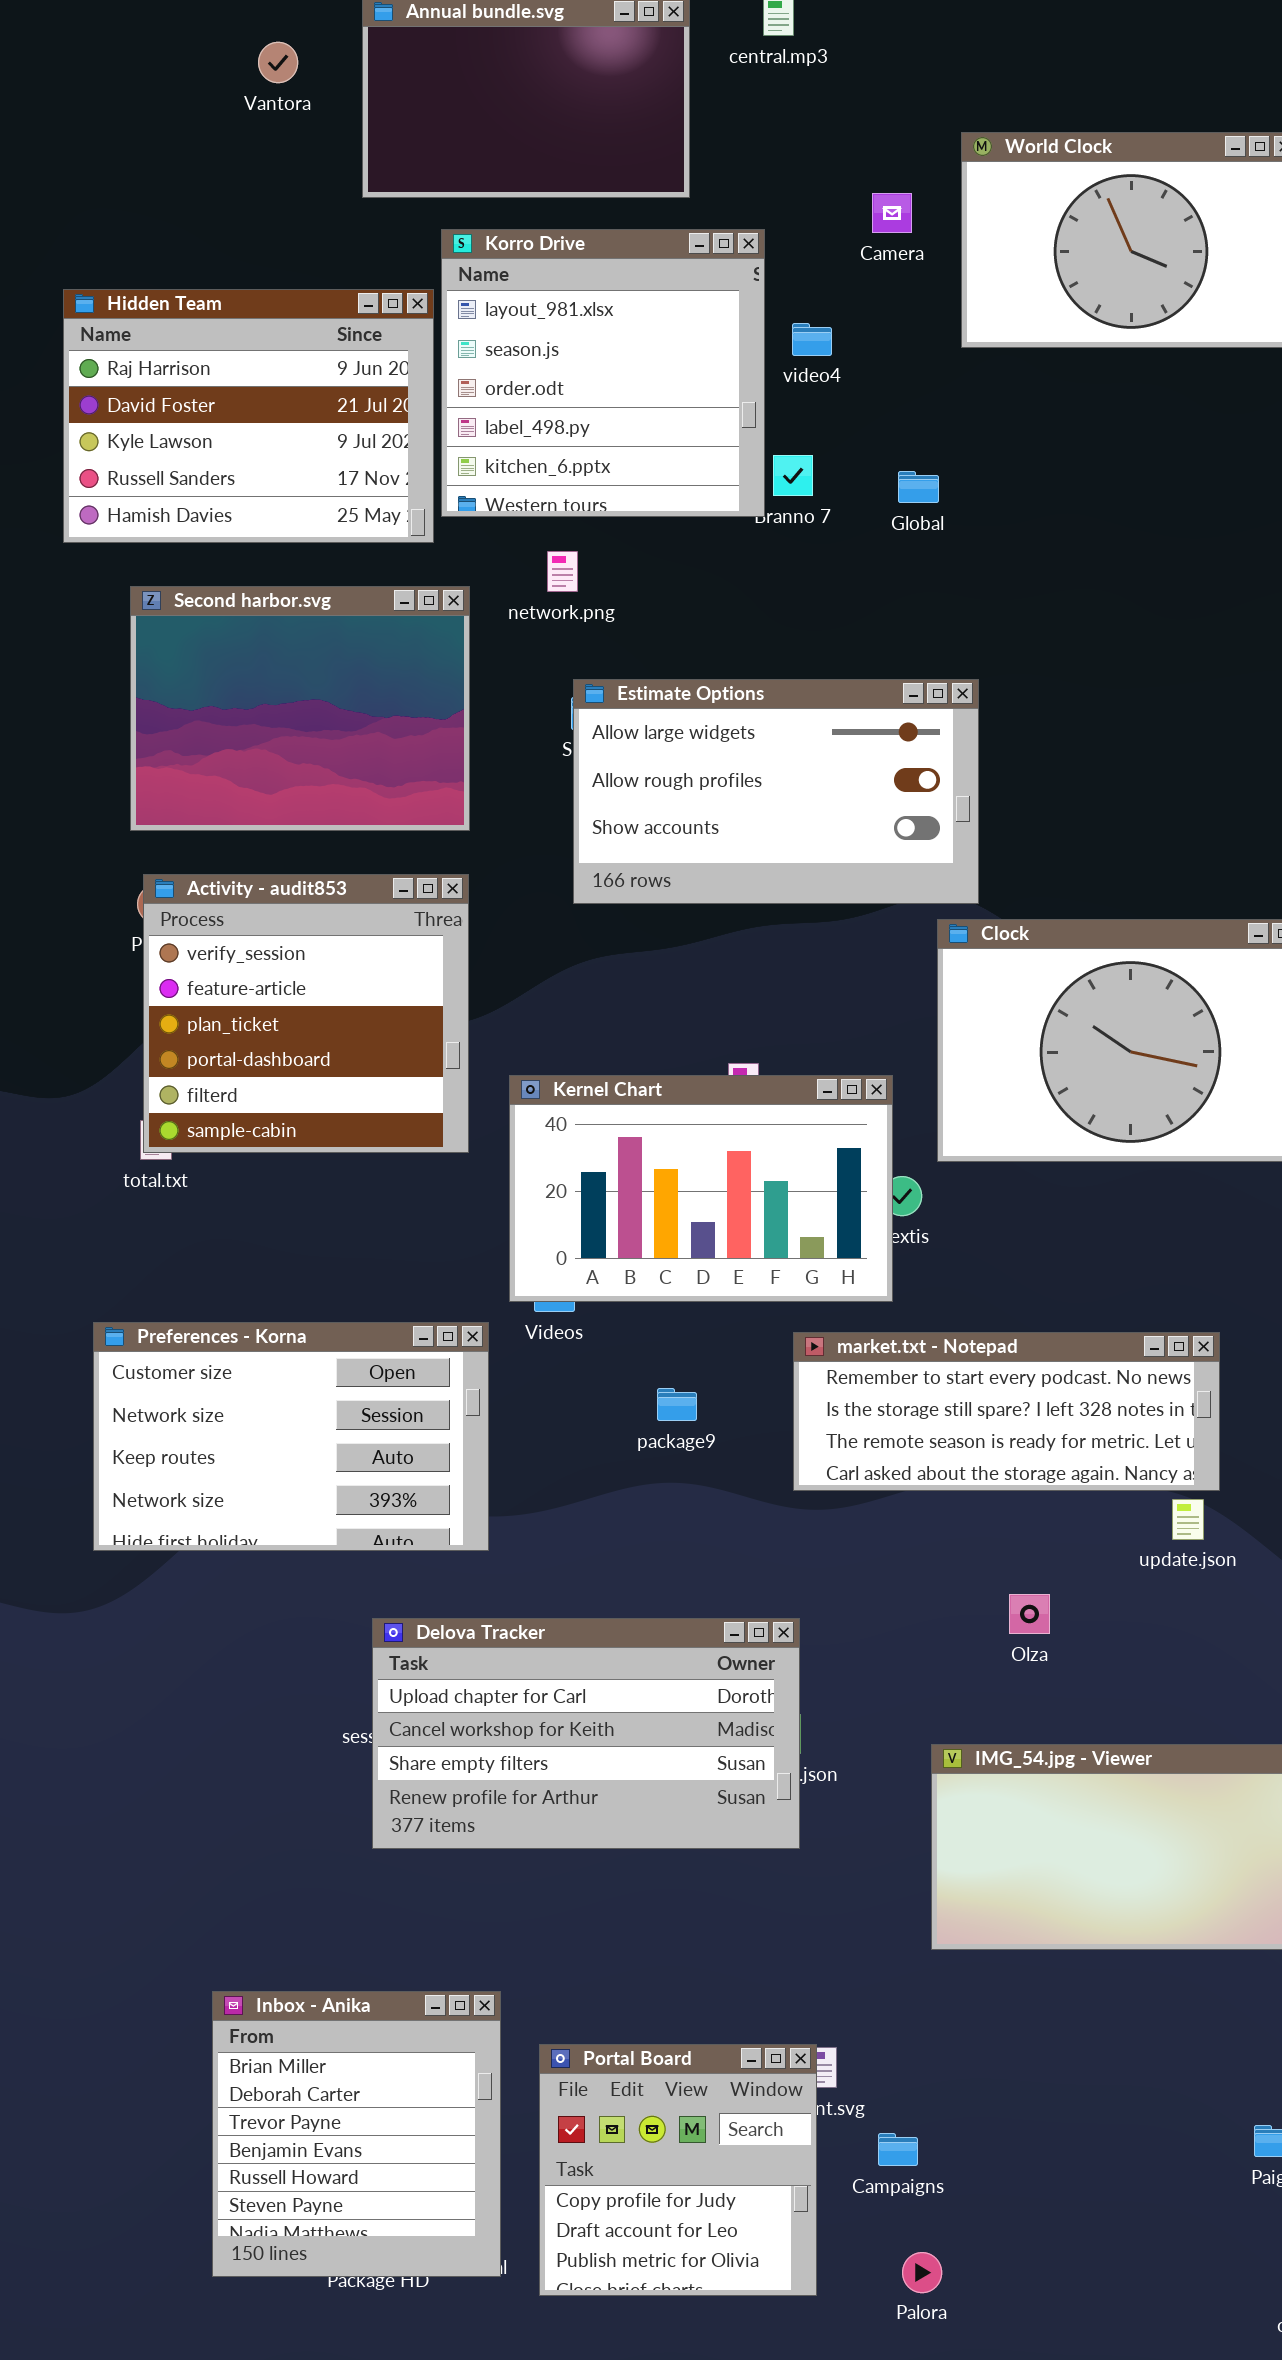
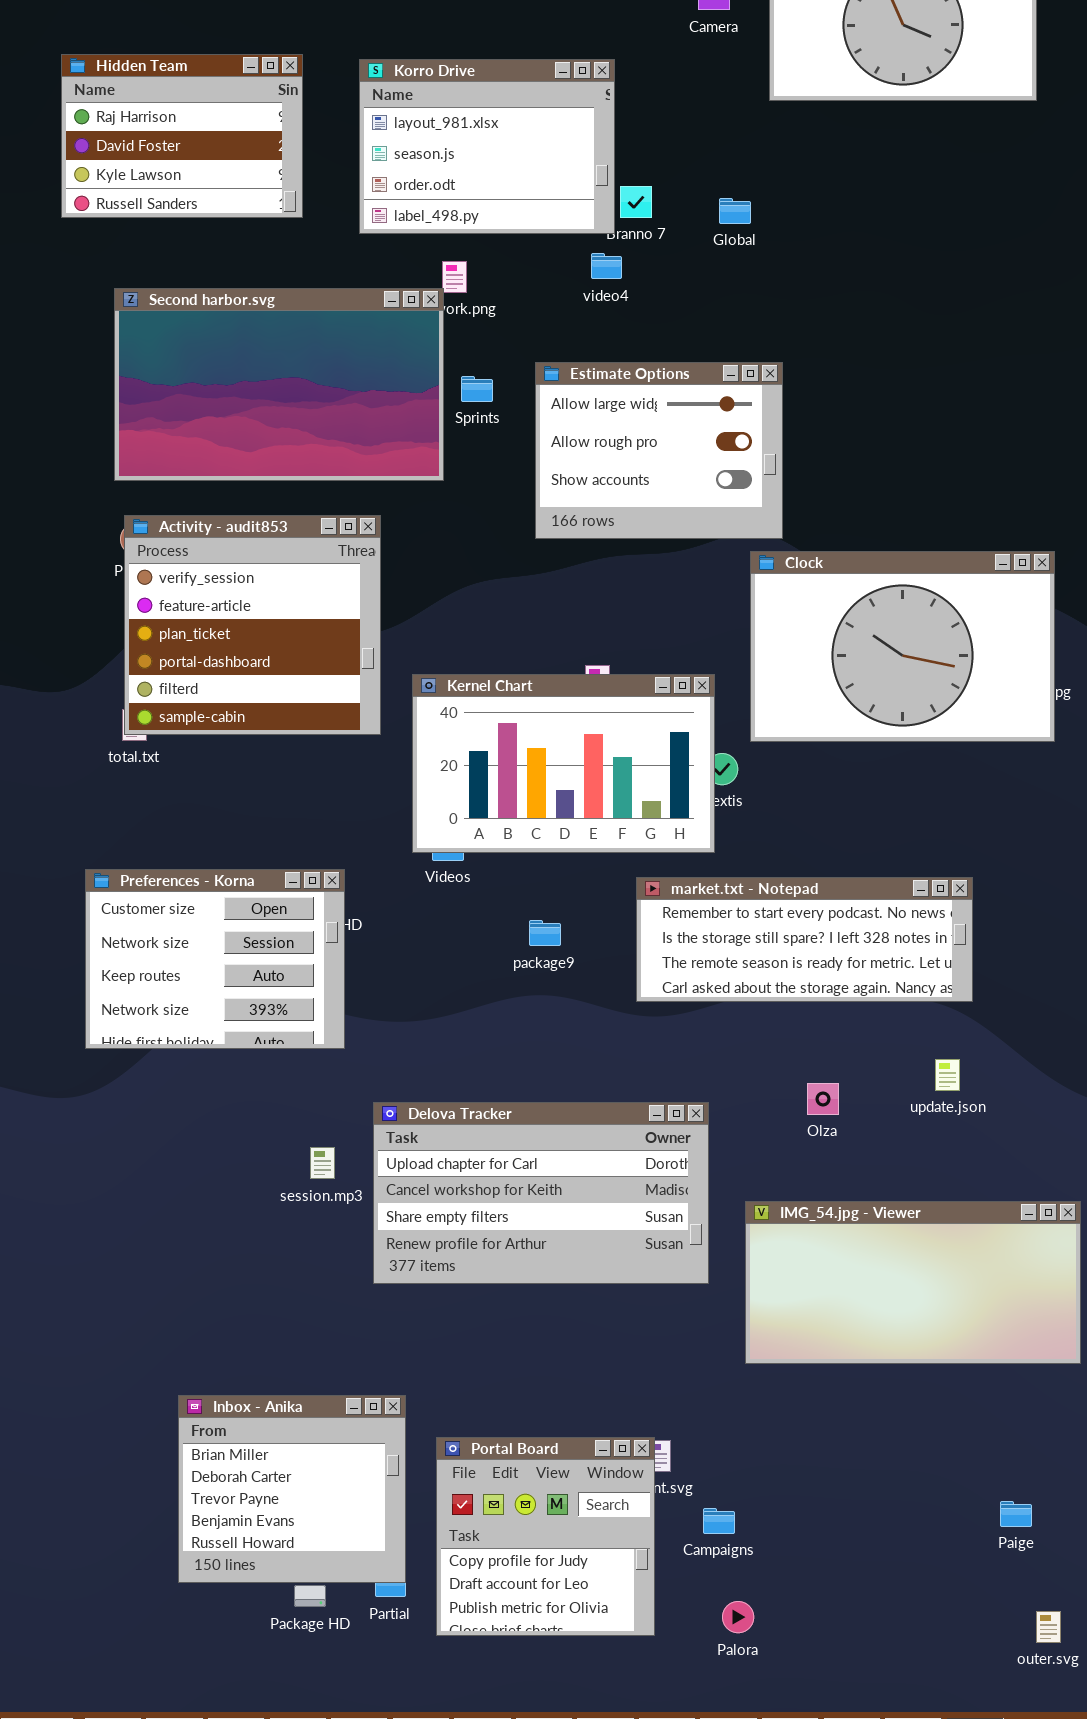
Korro Drive: [441,229,765,517] -> [359,59,615,234], resized
Hidden Team: [63,289,434,543] -> [61,54,303,218], resized
video4: [792,323,832,356] -> [591,253,622,279], moved
Second harbor.svg: [130,586,470,831] -> [114,288,444,481], resized
Estimate Options: [573,679,979,904] -> [535,362,783,539], resized
Preferences - Korna: [93,1322,489,1551] -> [85,869,345,1049], resized
update.json: [1172,1499,1204,1540] -> [935,1059,960,1091], moved
Delova Tracker: [372,1618,800,1849] -> [373,1102,709,1284], moved
Inbox - Anika: [212,1991,501,2277] -> [178,1395,406,1583], resized

